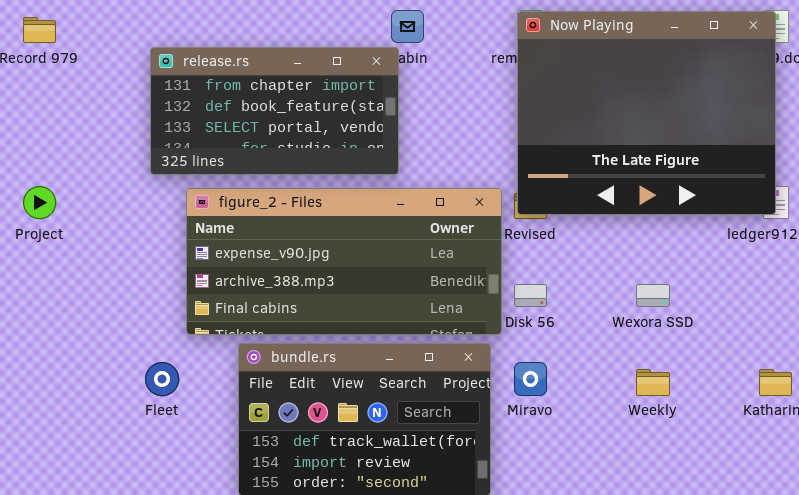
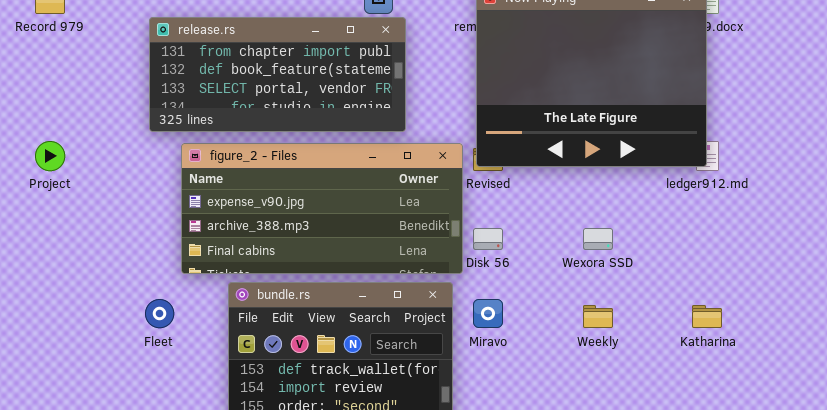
release.rs: [150,47,399,175] -> [149,17,406,132], resized

